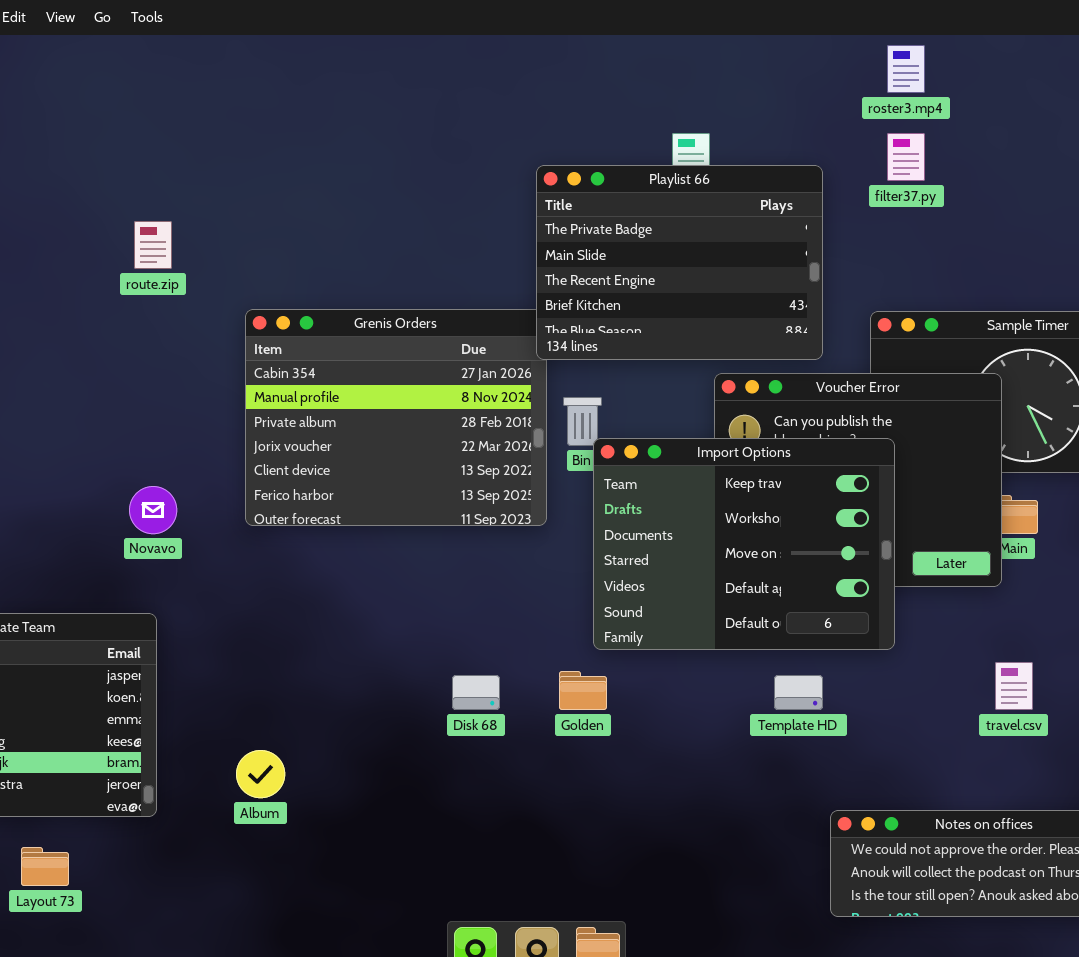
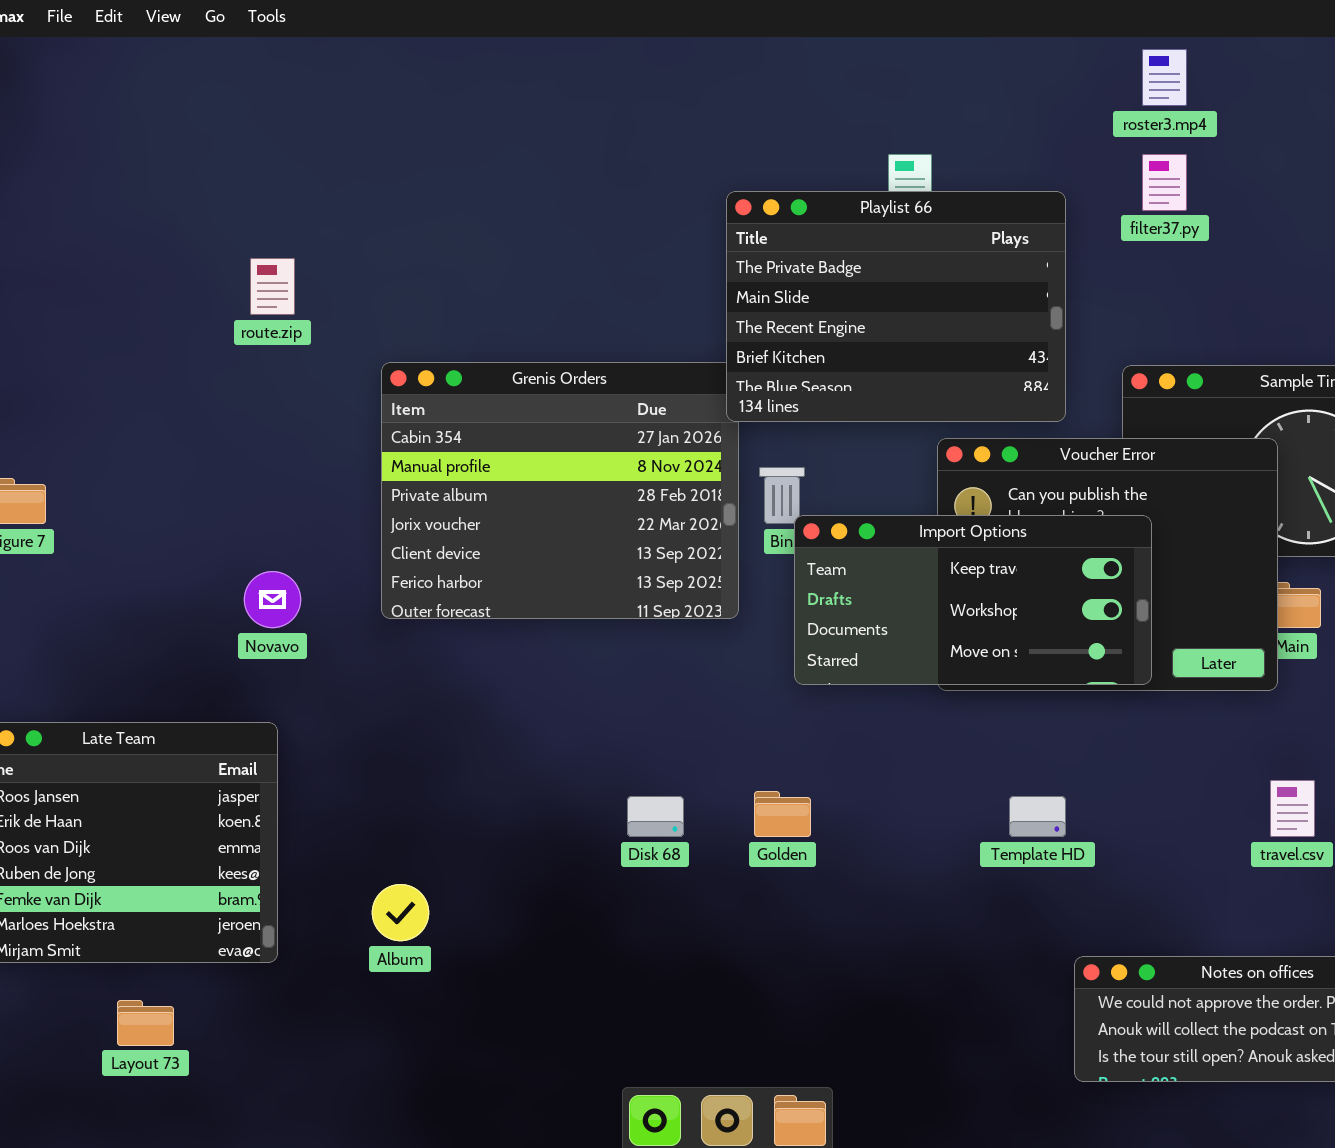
Import Options: [593,438,895,650] -> [794,515,1152,685], resized

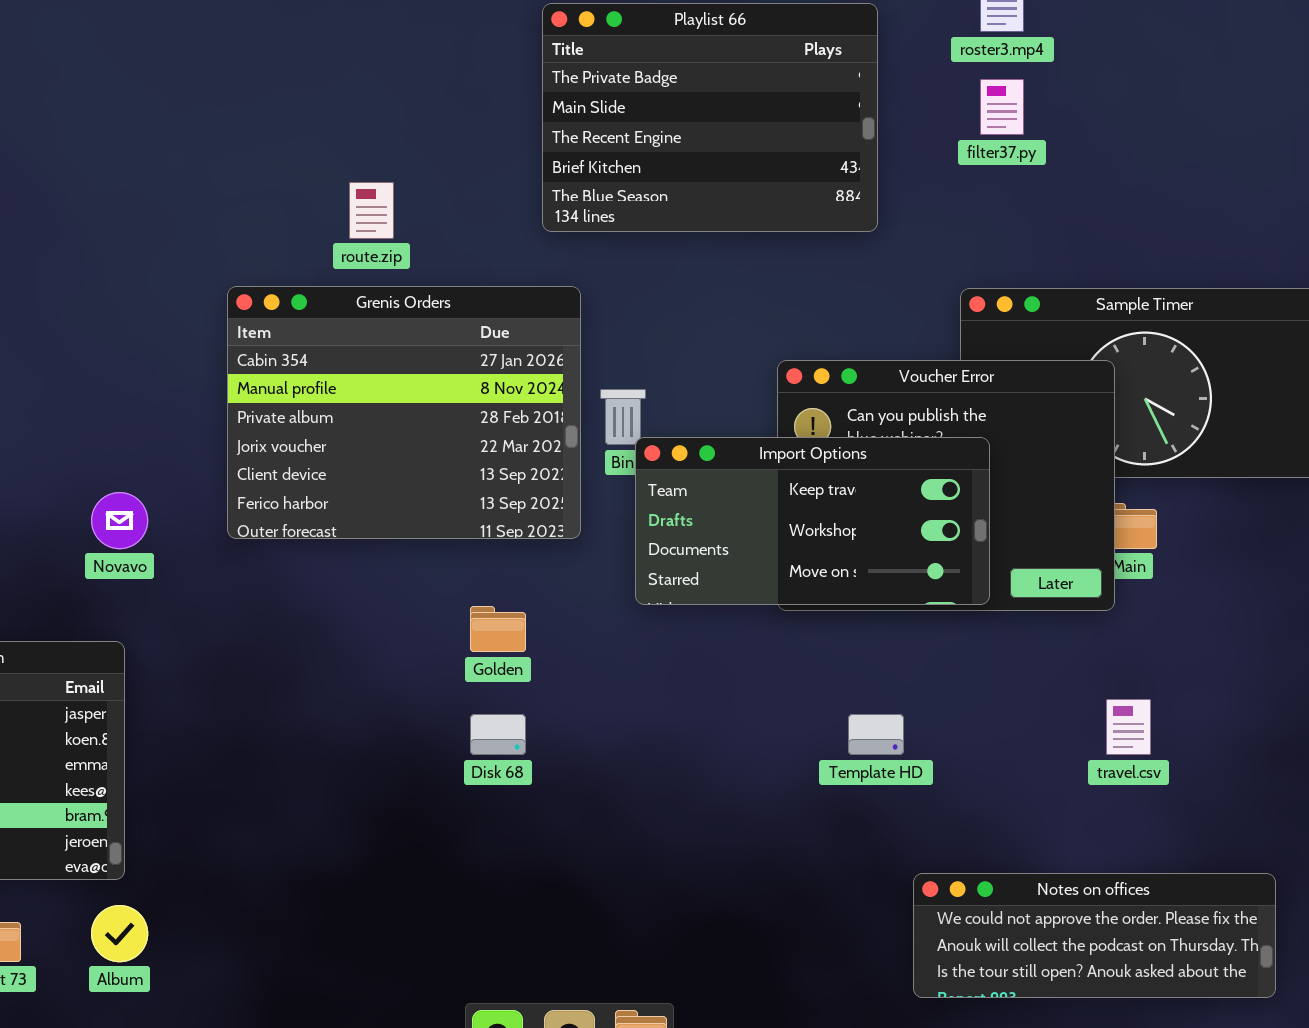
Playlist 66: [726,191,1066,422] -> [542,3,878,232], moved
route.zip: [250,258,295,315] -> [349,182,394,239], moved
Golden: [754,791,811,837] -> [470,606,526,652], moved
Album: [372,884,429,941] -> [91,905,148,962], moved

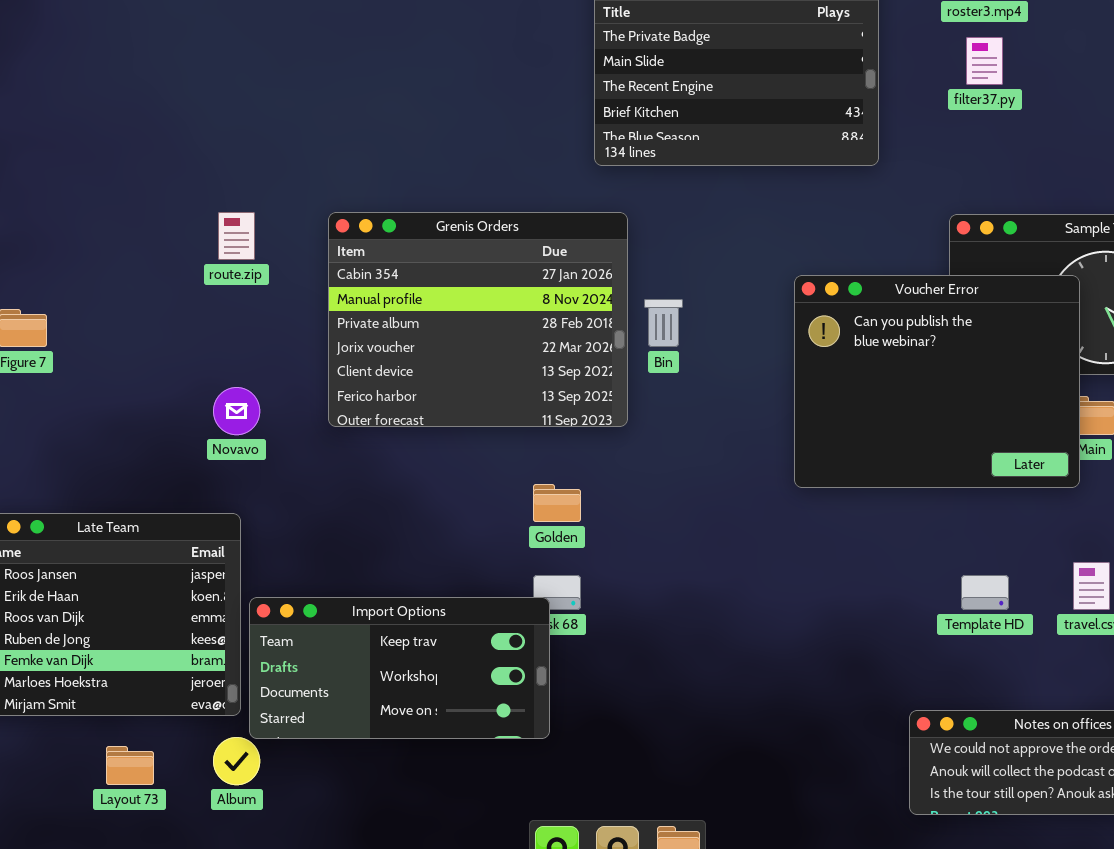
route.zip: [349,182,394,239] -> [218,212,255,260], moved
Import Options: [635,437,990,605] -> [249,597,550,739], moved
Template HD: [848,714,904,755] -> [961,575,1009,610], moved

